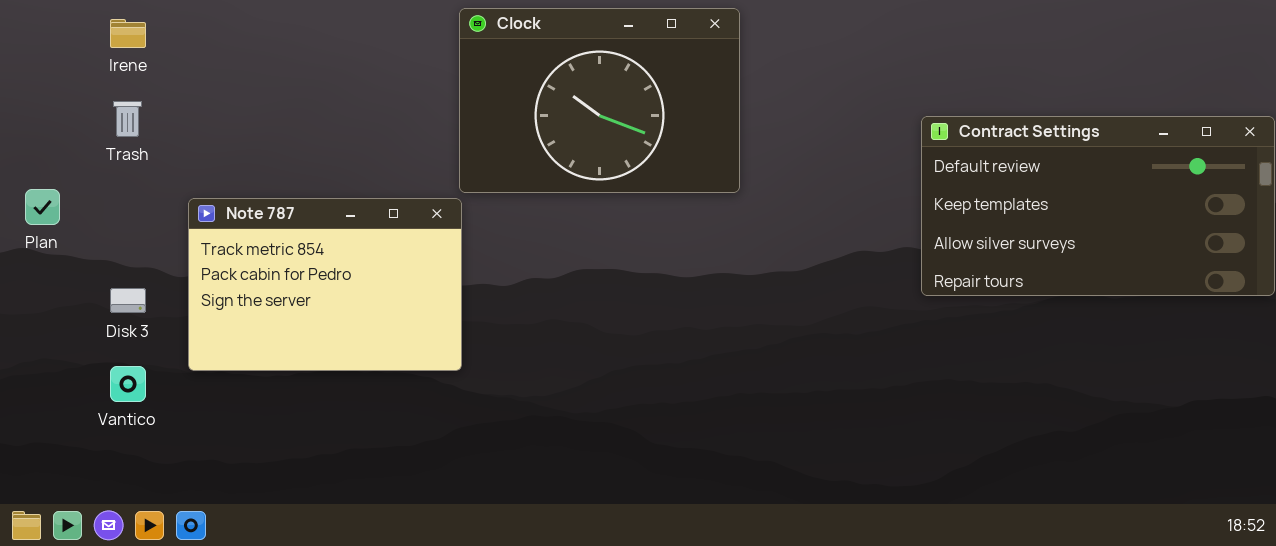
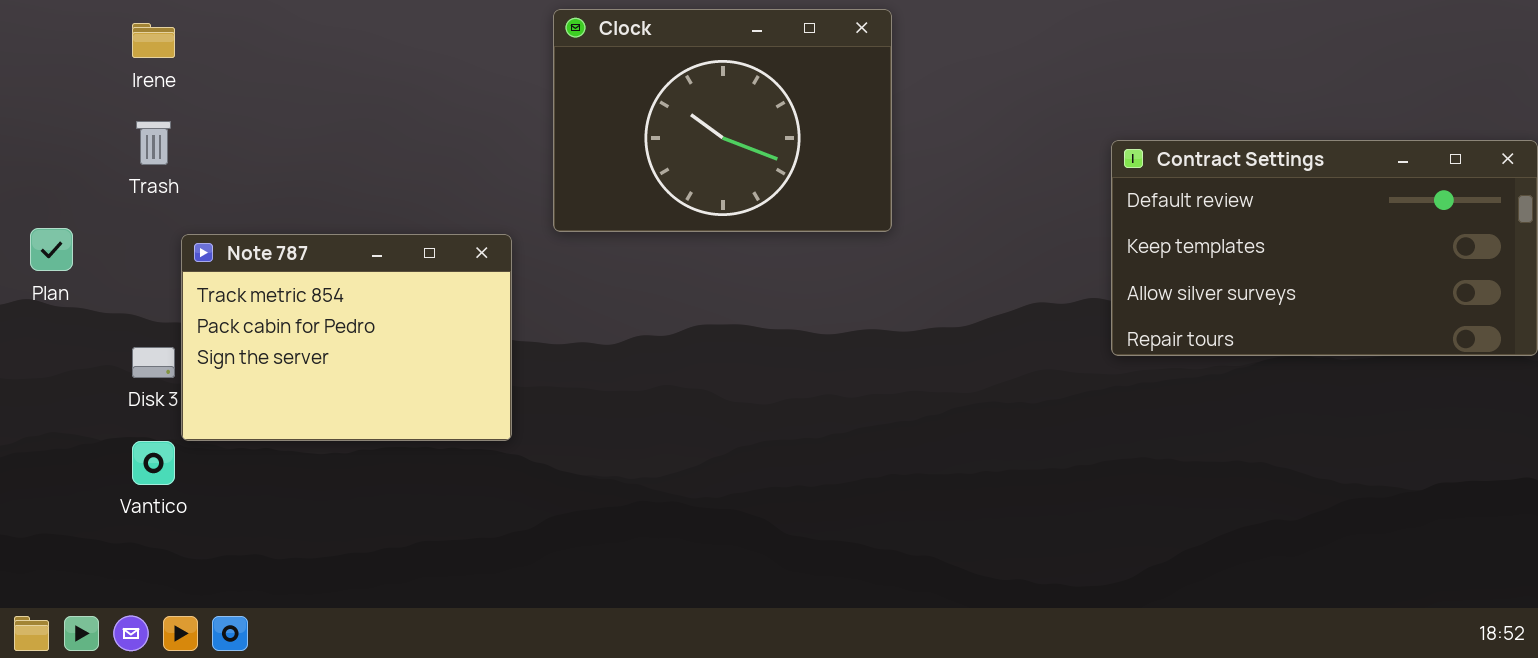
Note 787: [188,198,462,371] -> [181,234,512,441], moved

